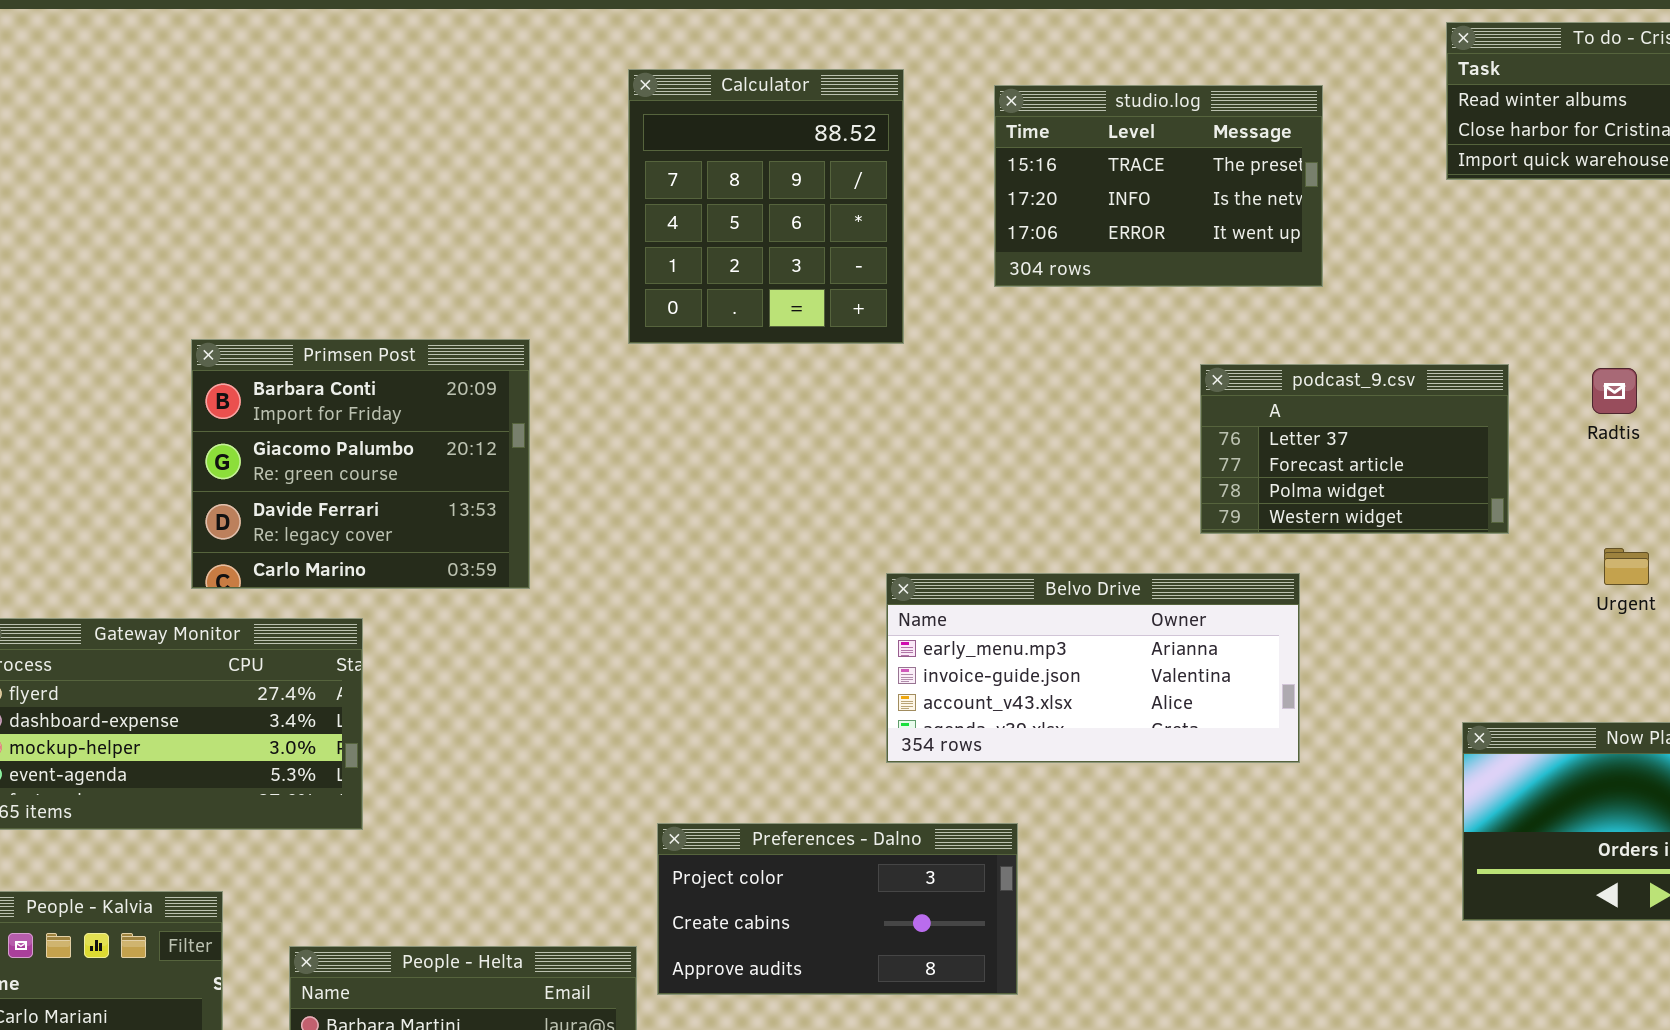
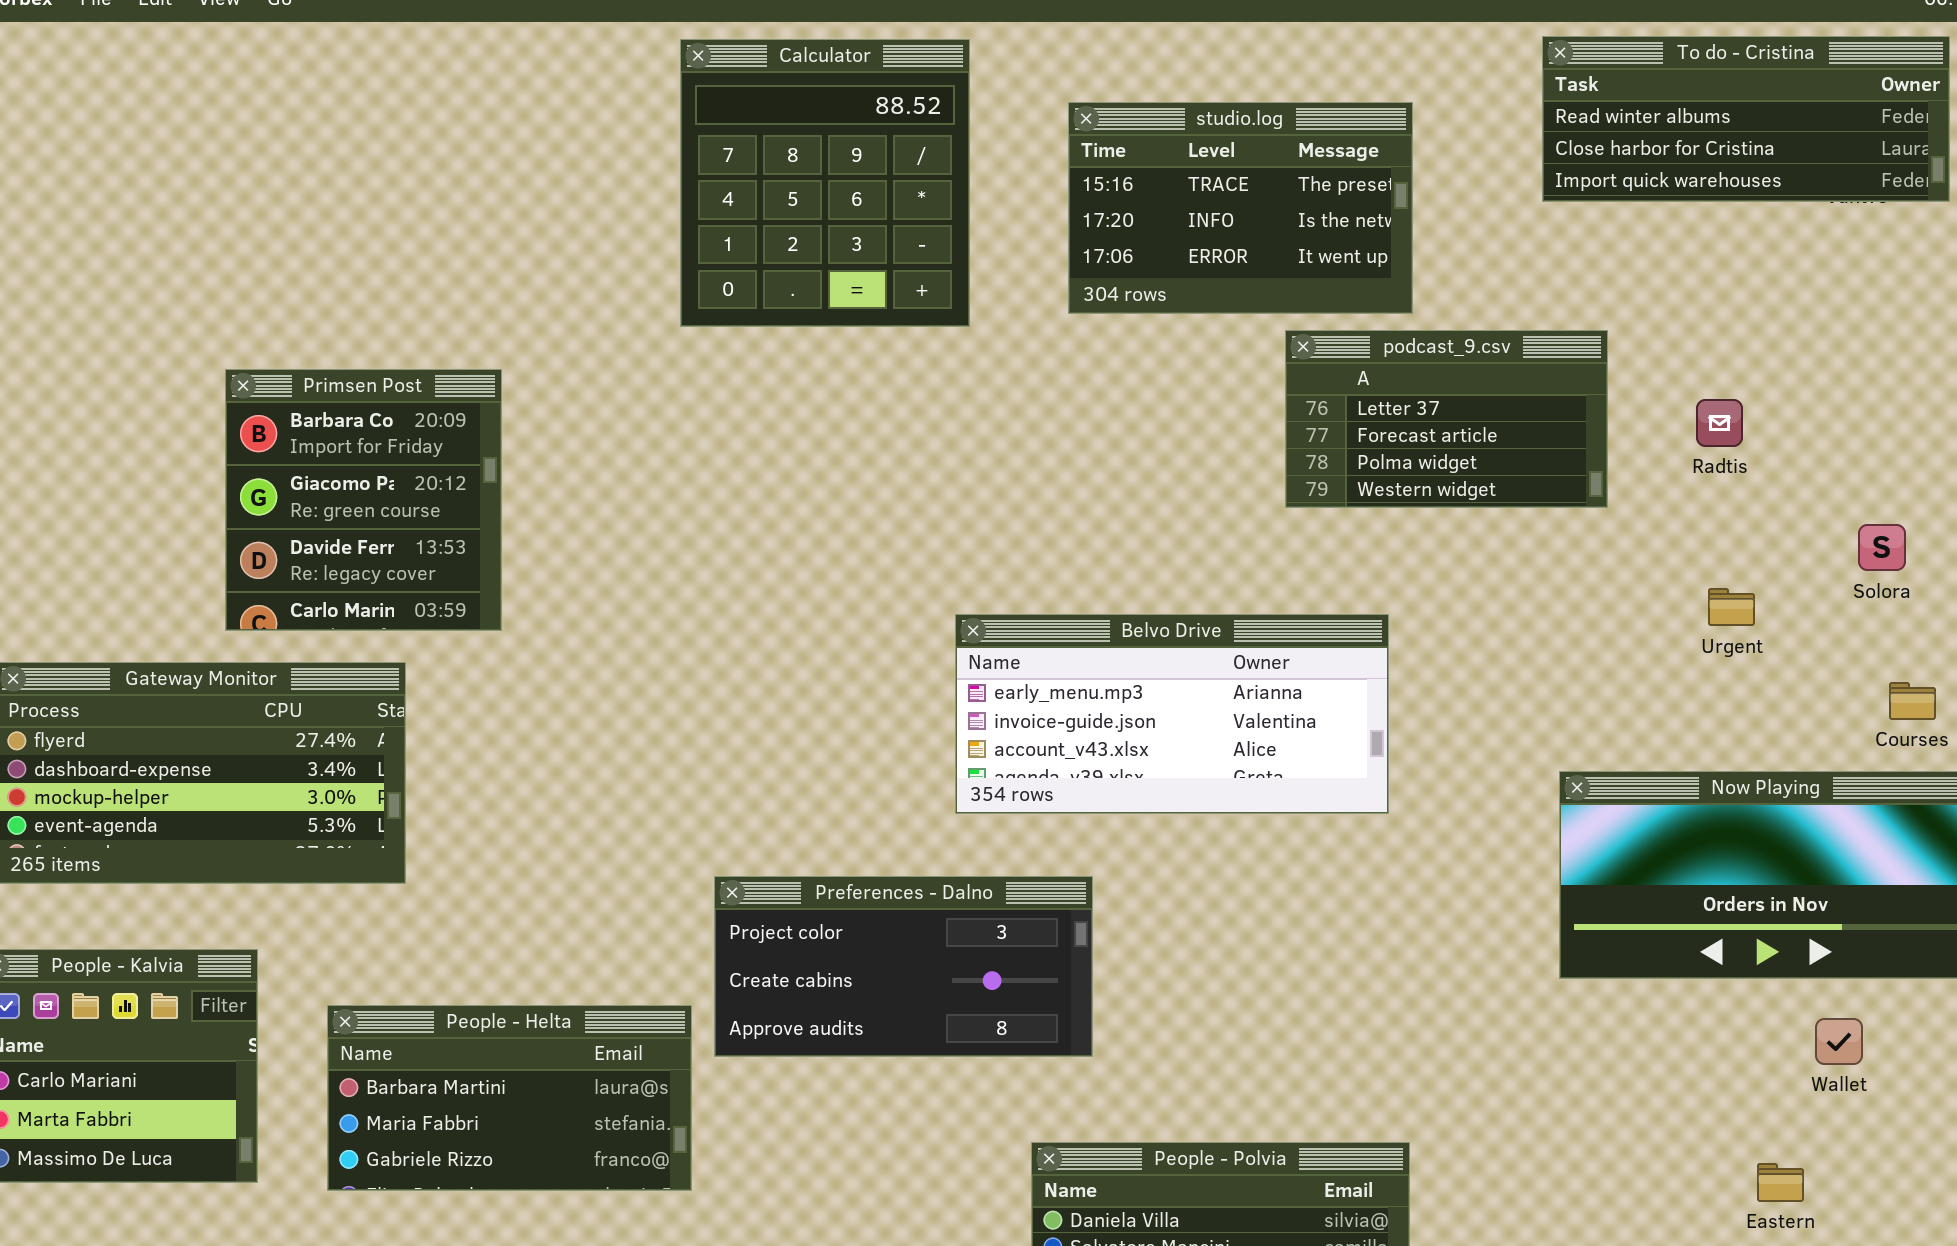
Calculator: [628,69,904,344] -> [680,39,970,327], moved
Primsen Post: [191,339,530,589] -> [225,369,502,631], resized
podcast_9.csv: [1200,364,1509,534] -> [1285,330,1608,508], moved

